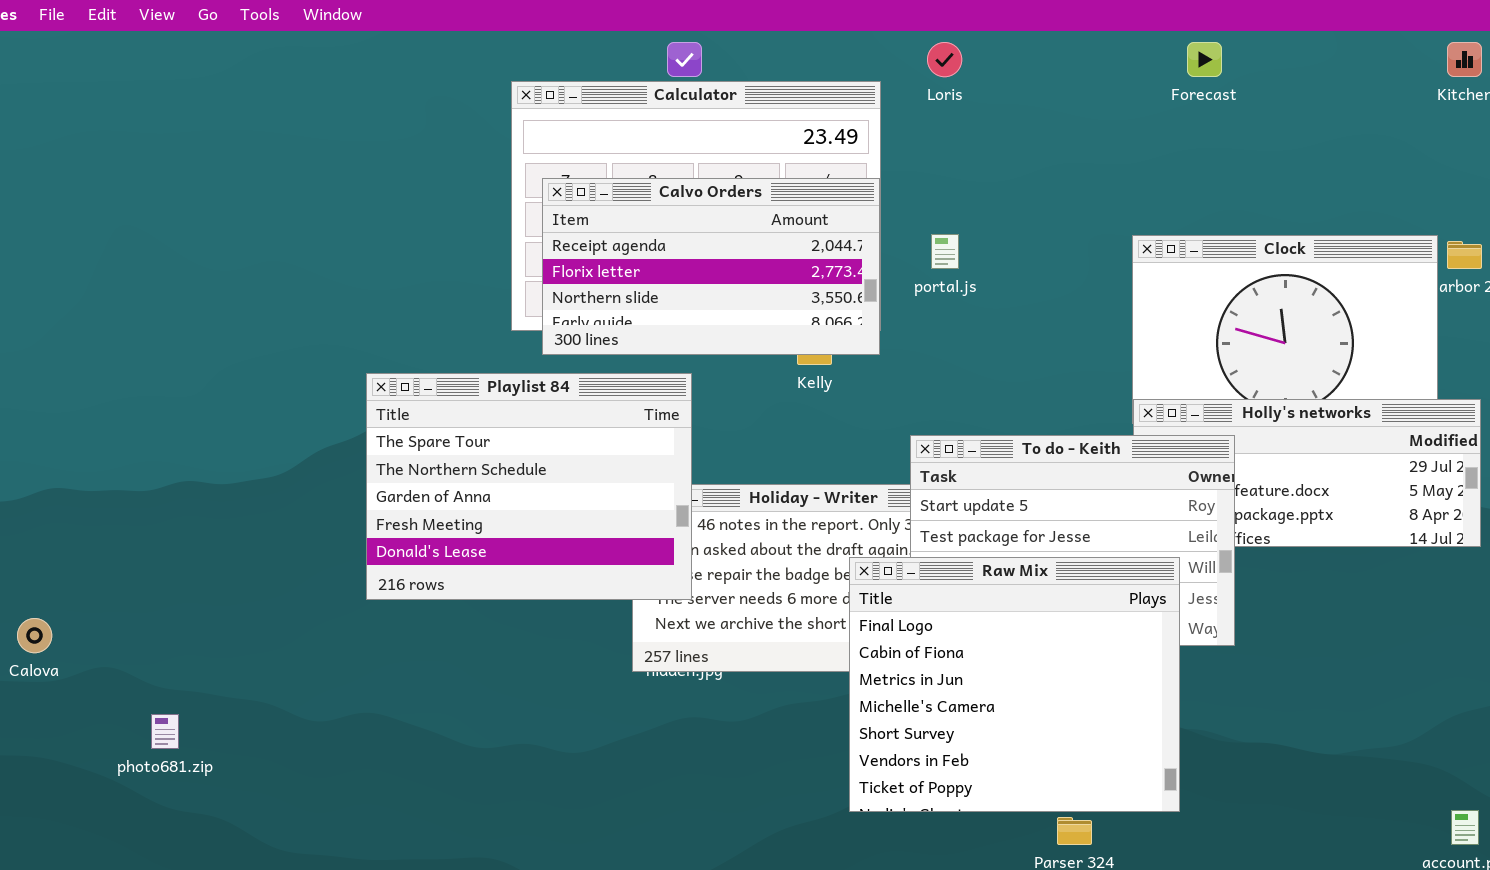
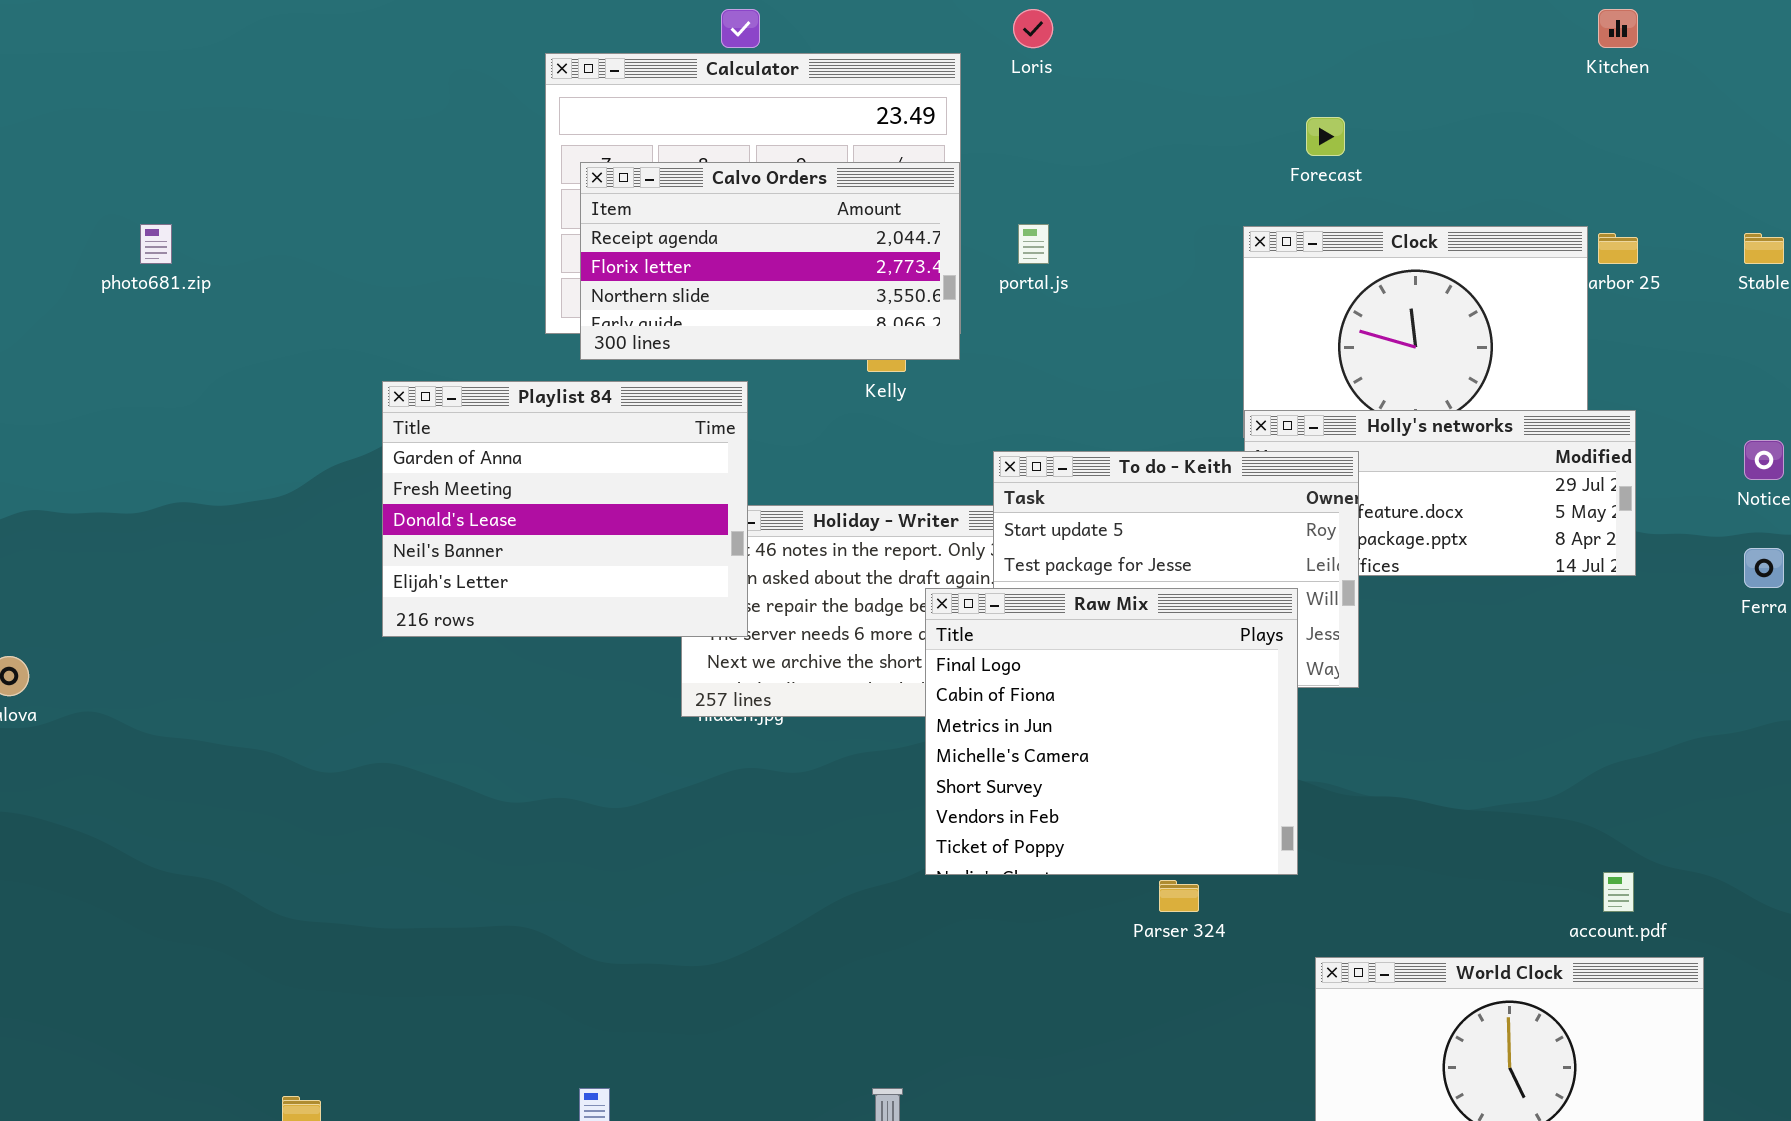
Forecast: [1187,42,1222,77] -> [1306,117,1345,156], moved
Playlist 84: [366,373,692,600] -> [382,381,748,637], scrolled down 2 rows
photo681.zip: [151,714,179,749] -> [140,224,172,264], moved

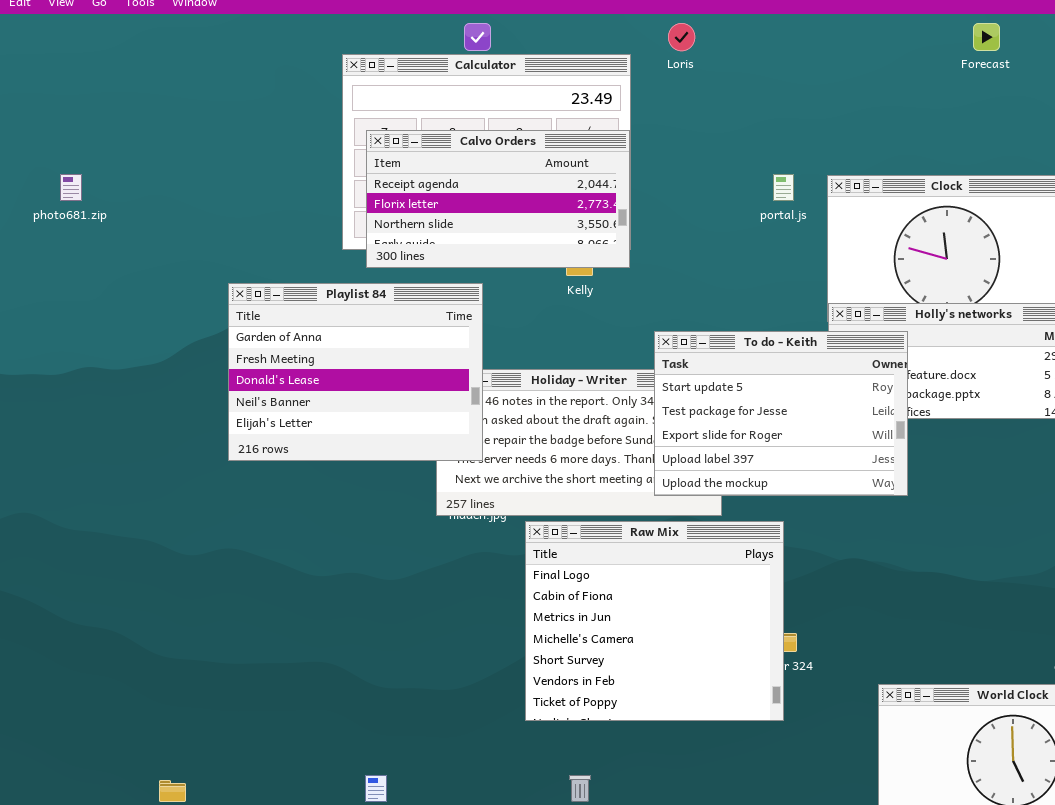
Forecast: [1306,117,1345,156] -> [973,23,1000,51], moved
portal.js: [1018,224,1049,264] -> [773,174,794,201], moved
Raw Mix: [925,588,1298,875] -> [525,521,784,721], moved

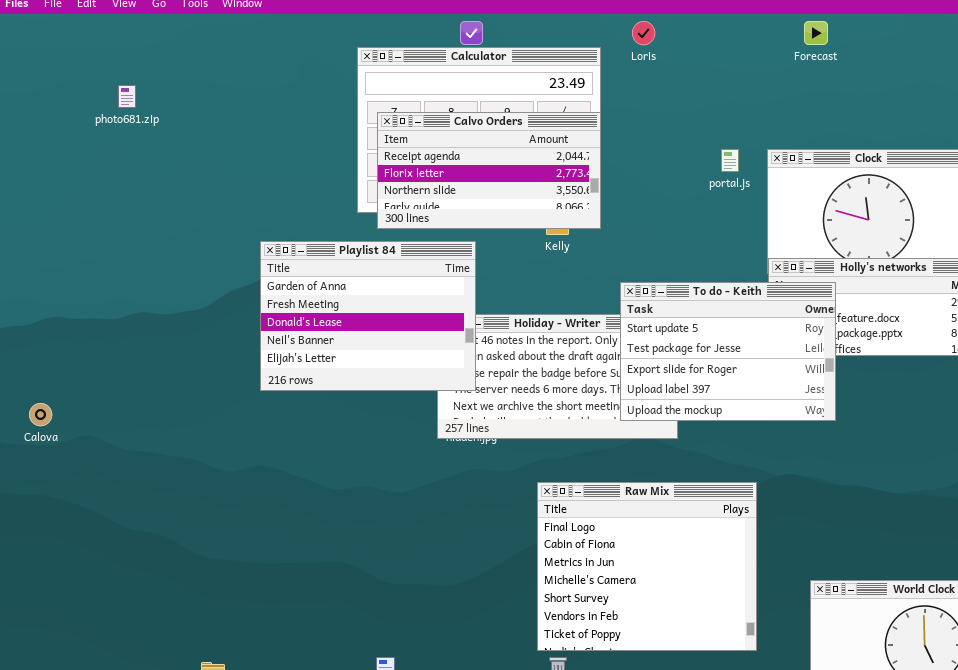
Forecast: [973,23,1000,51] -> [804,21,828,45], moved
photo681.zip: [60,174,82,201] -> [118,85,136,108], moved
Raw Mix: [525,521,784,721] -> [537,482,757,651], moved

